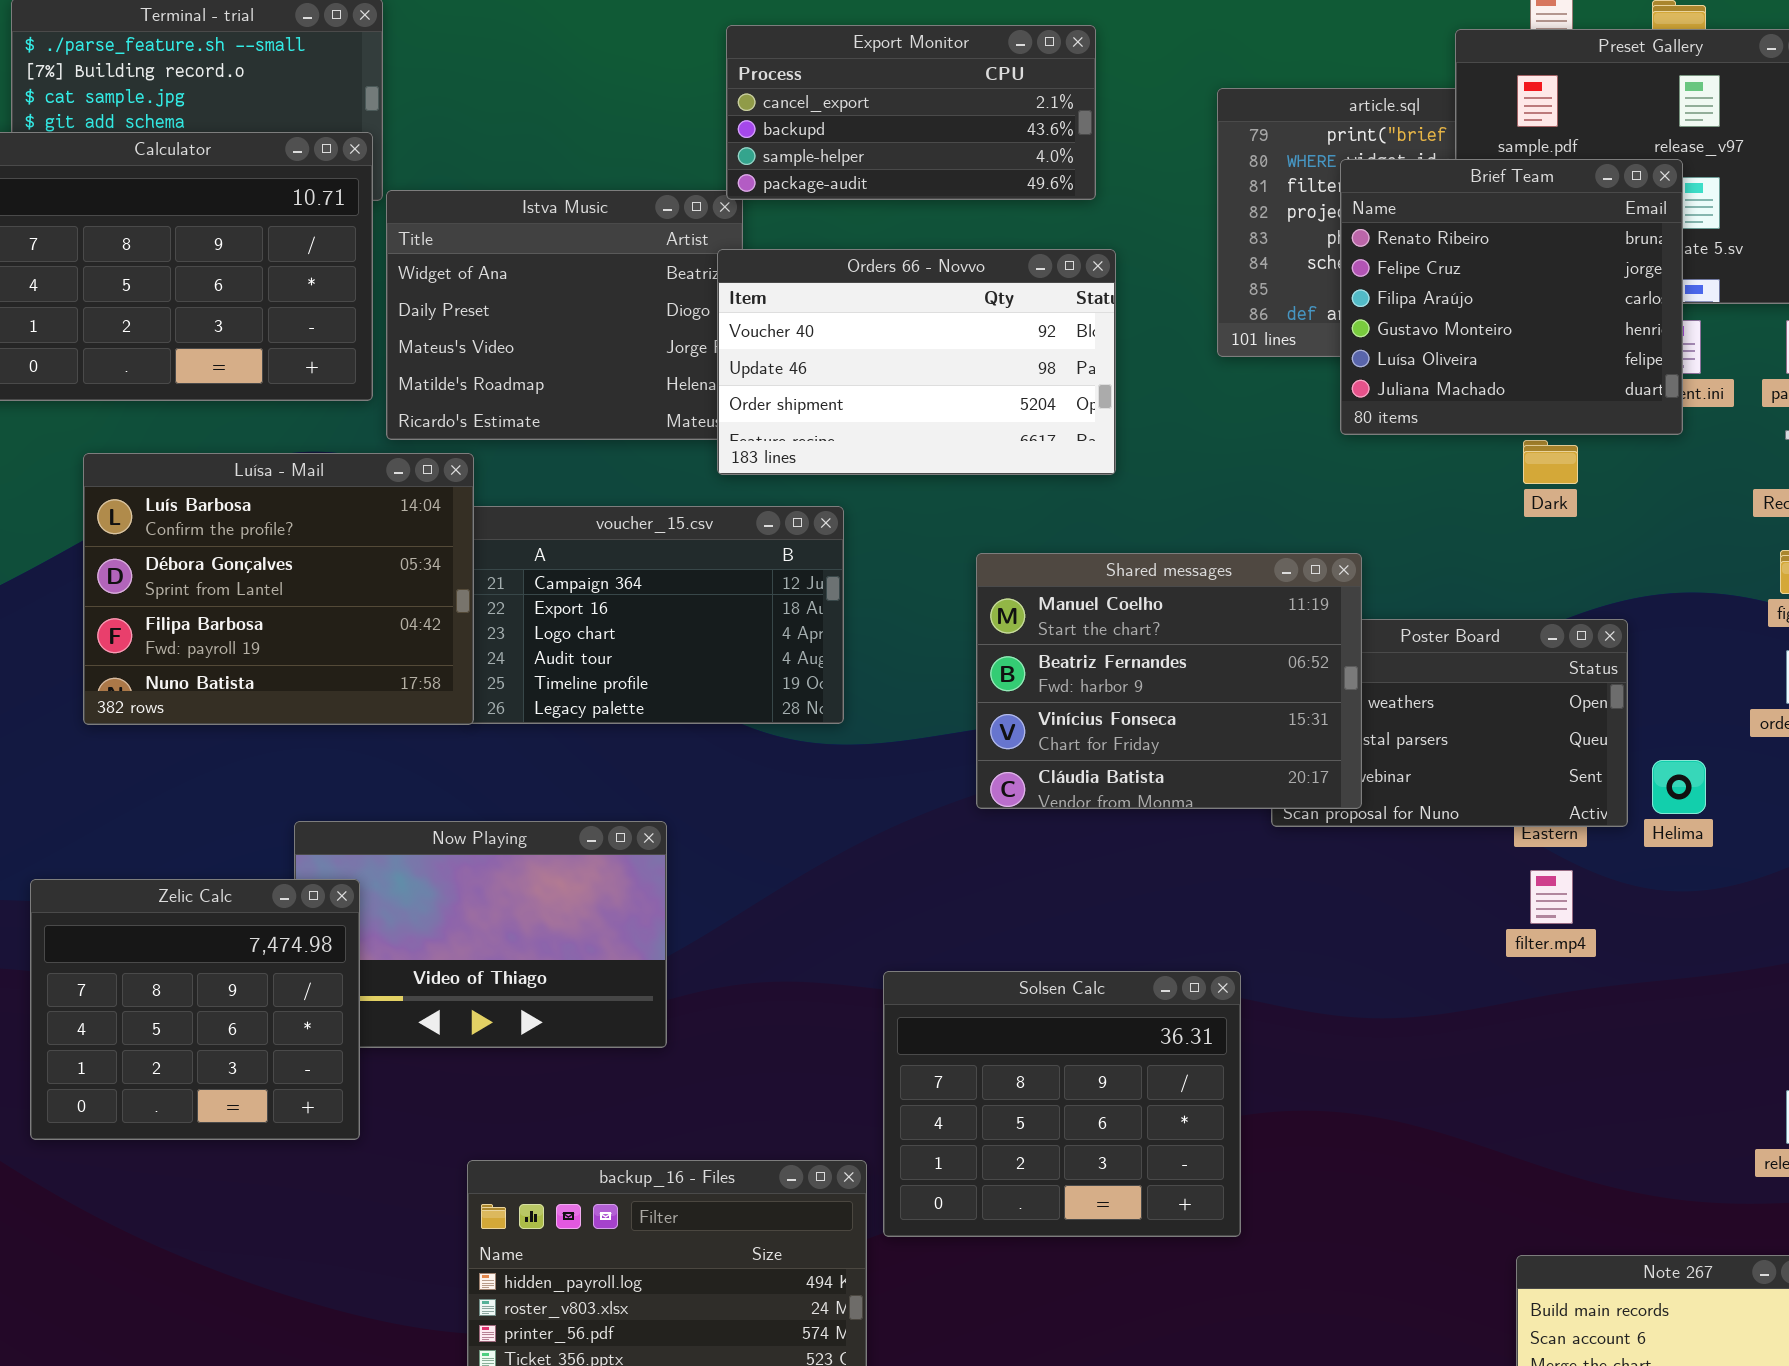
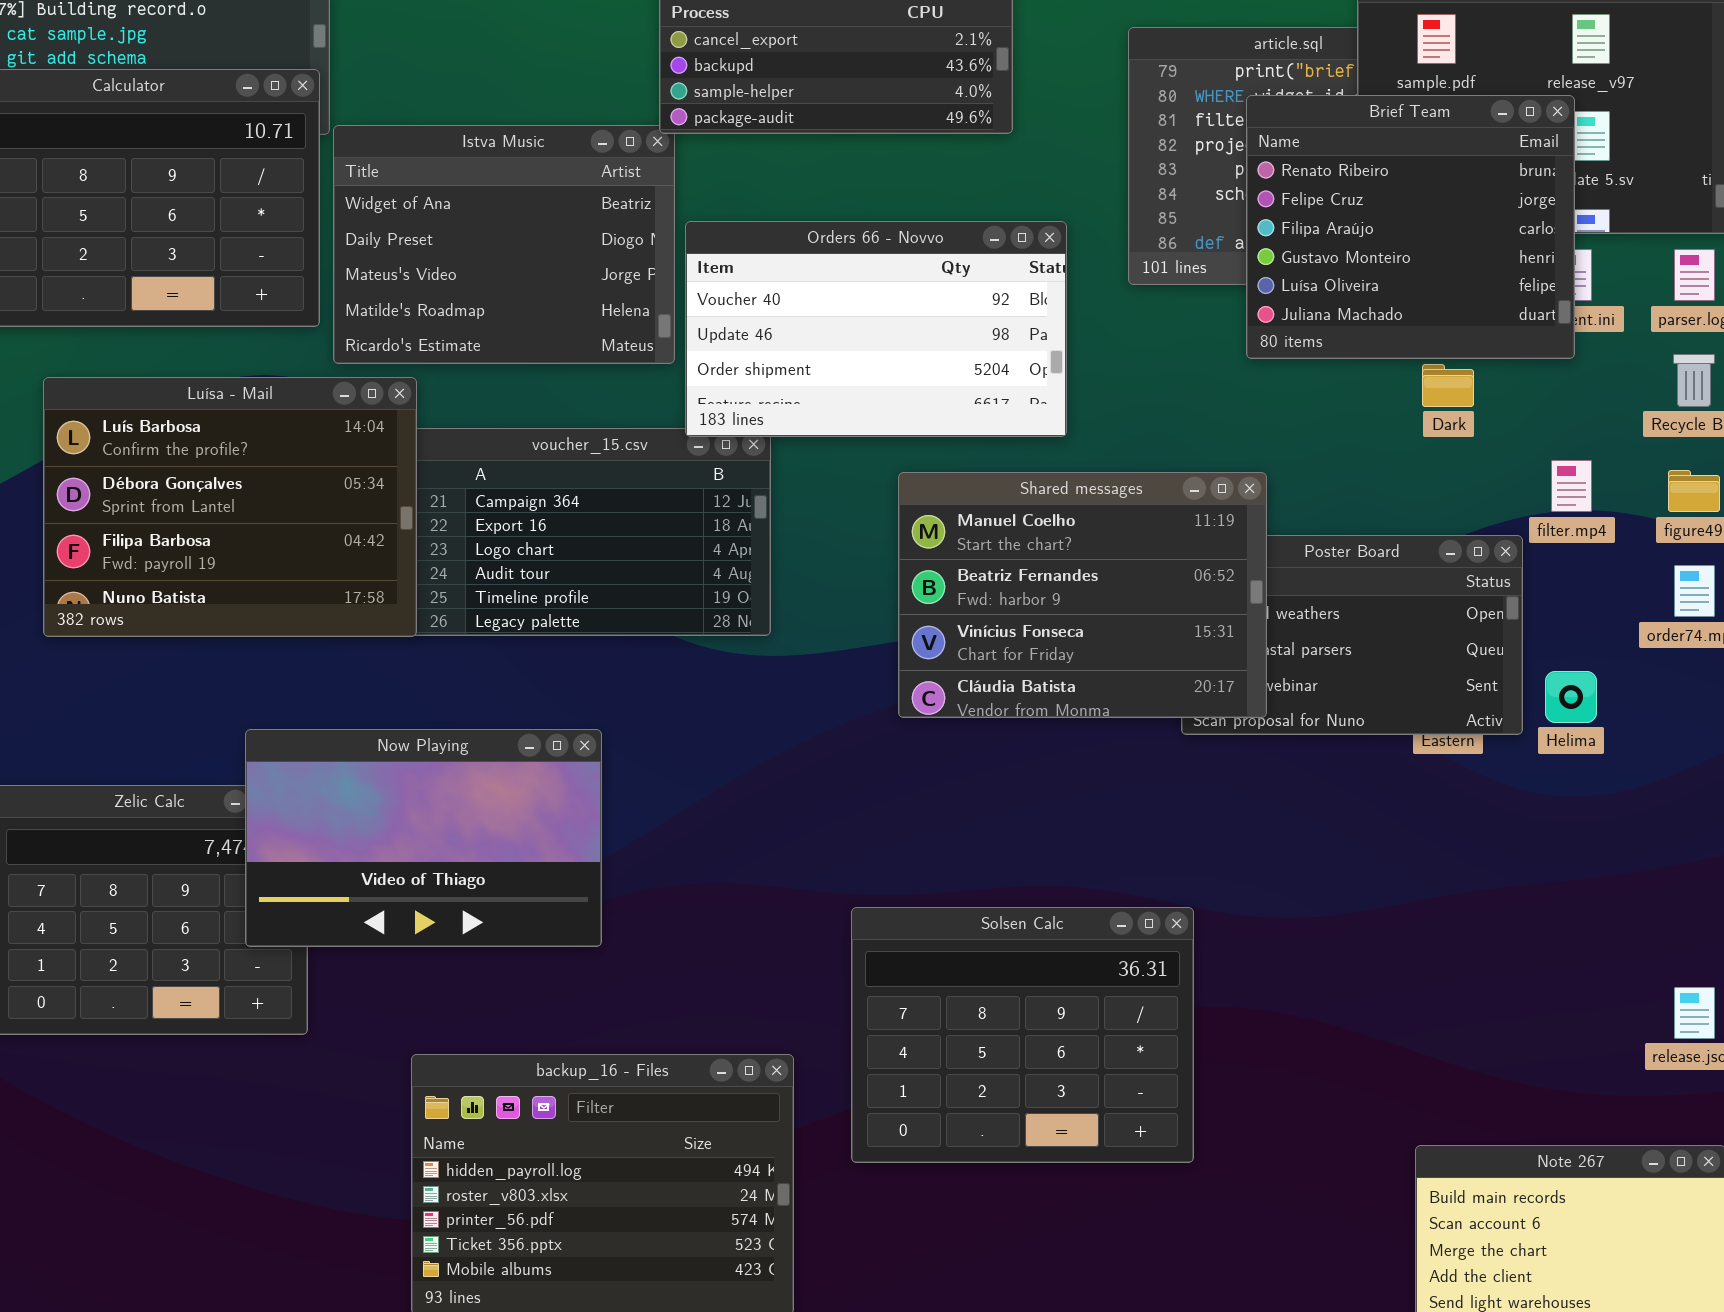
Orders 66 - Novvo: [717,249,1116,475] -> [685,221,1067,437], moved
Now Playing: [294,821,667,1048] -> [245,729,602,947], raised
filter.mp4: [1530,870,1573,924] -> [1551,460,1592,512], moved
Solsen Calc: [883,971,1241,1237] -> [851,907,1194,1163], moved

